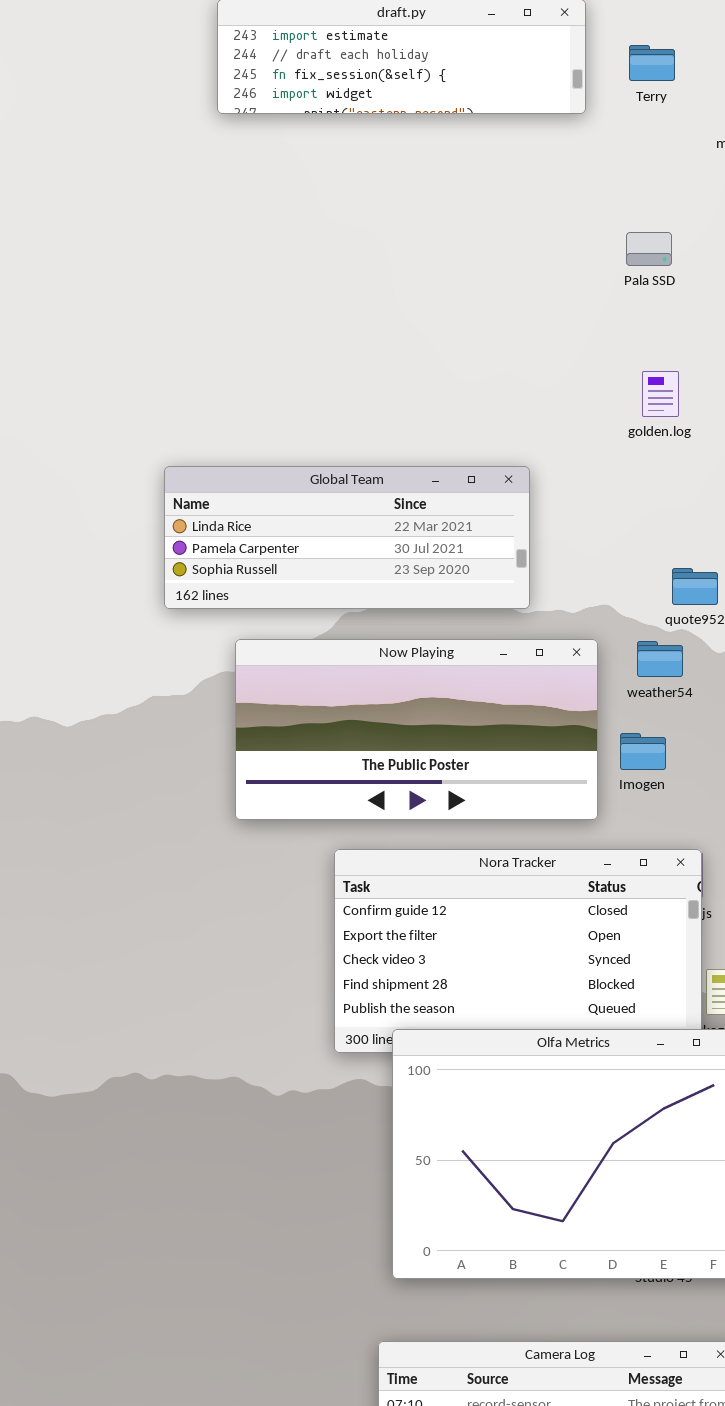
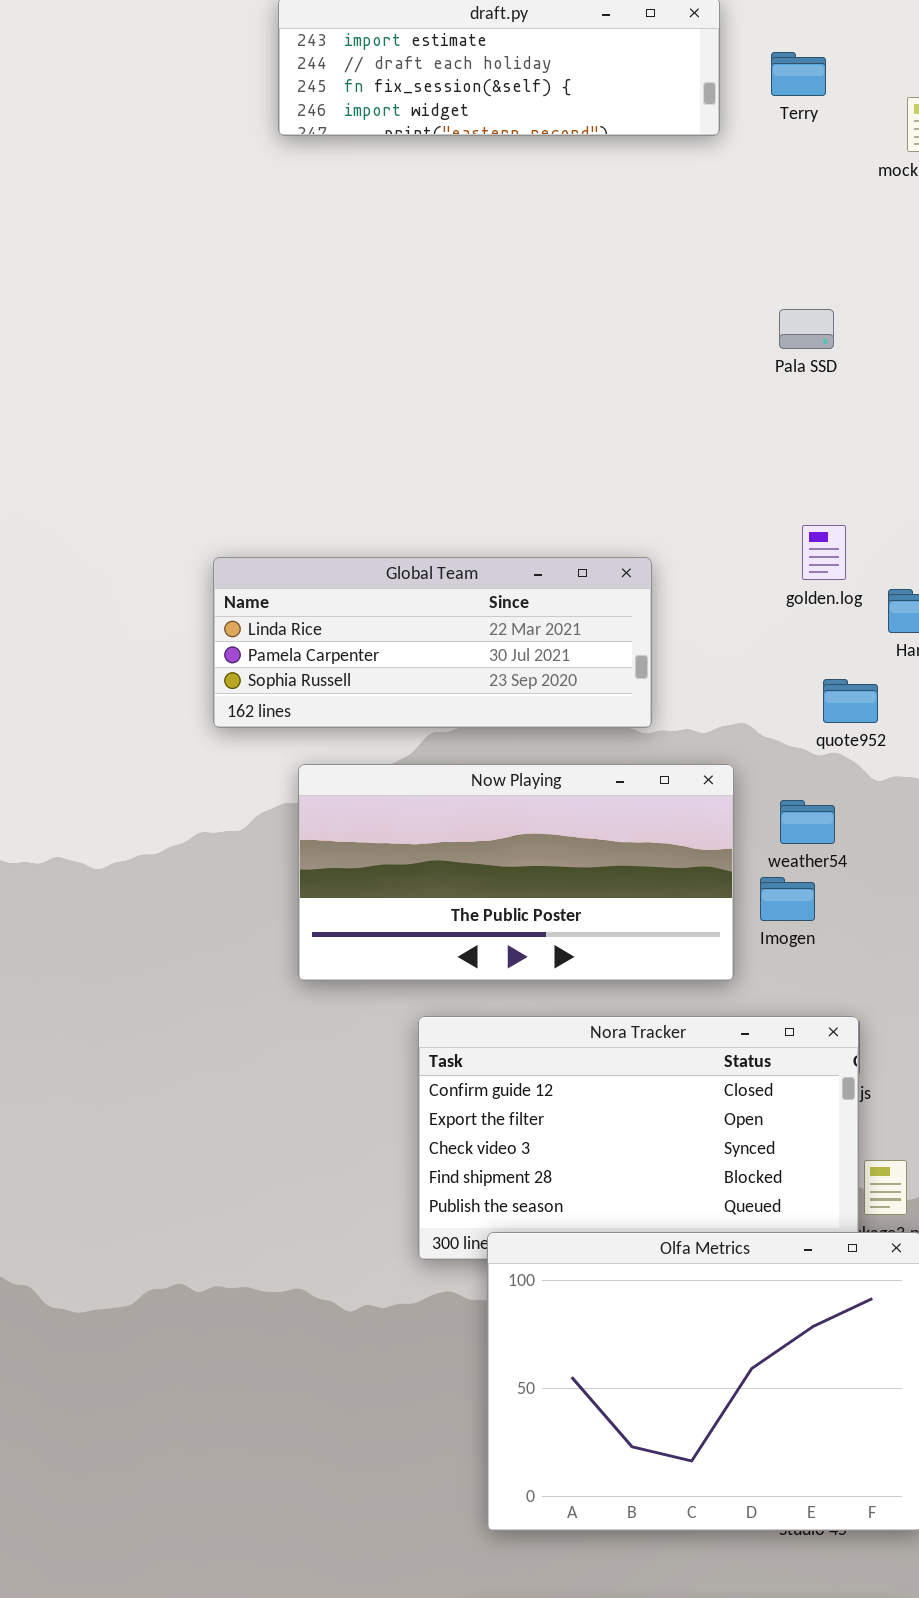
Pala SSD: [626,232,672,266] -> [779,309,834,349], moved
golden.log: [642,371,679,417] -> [802,525,846,580], moved
weather54: [637,641,683,677] -> [780,800,835,844], moved

